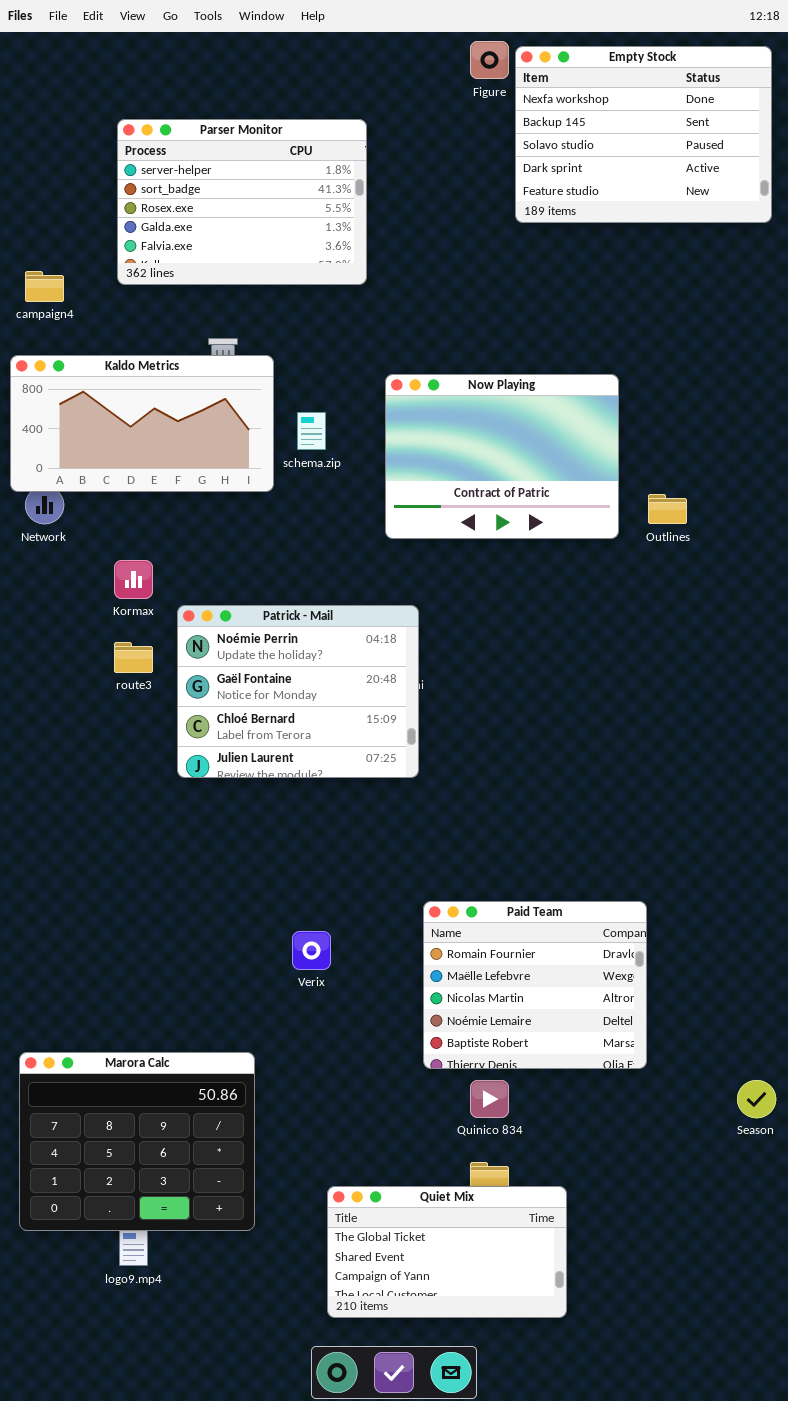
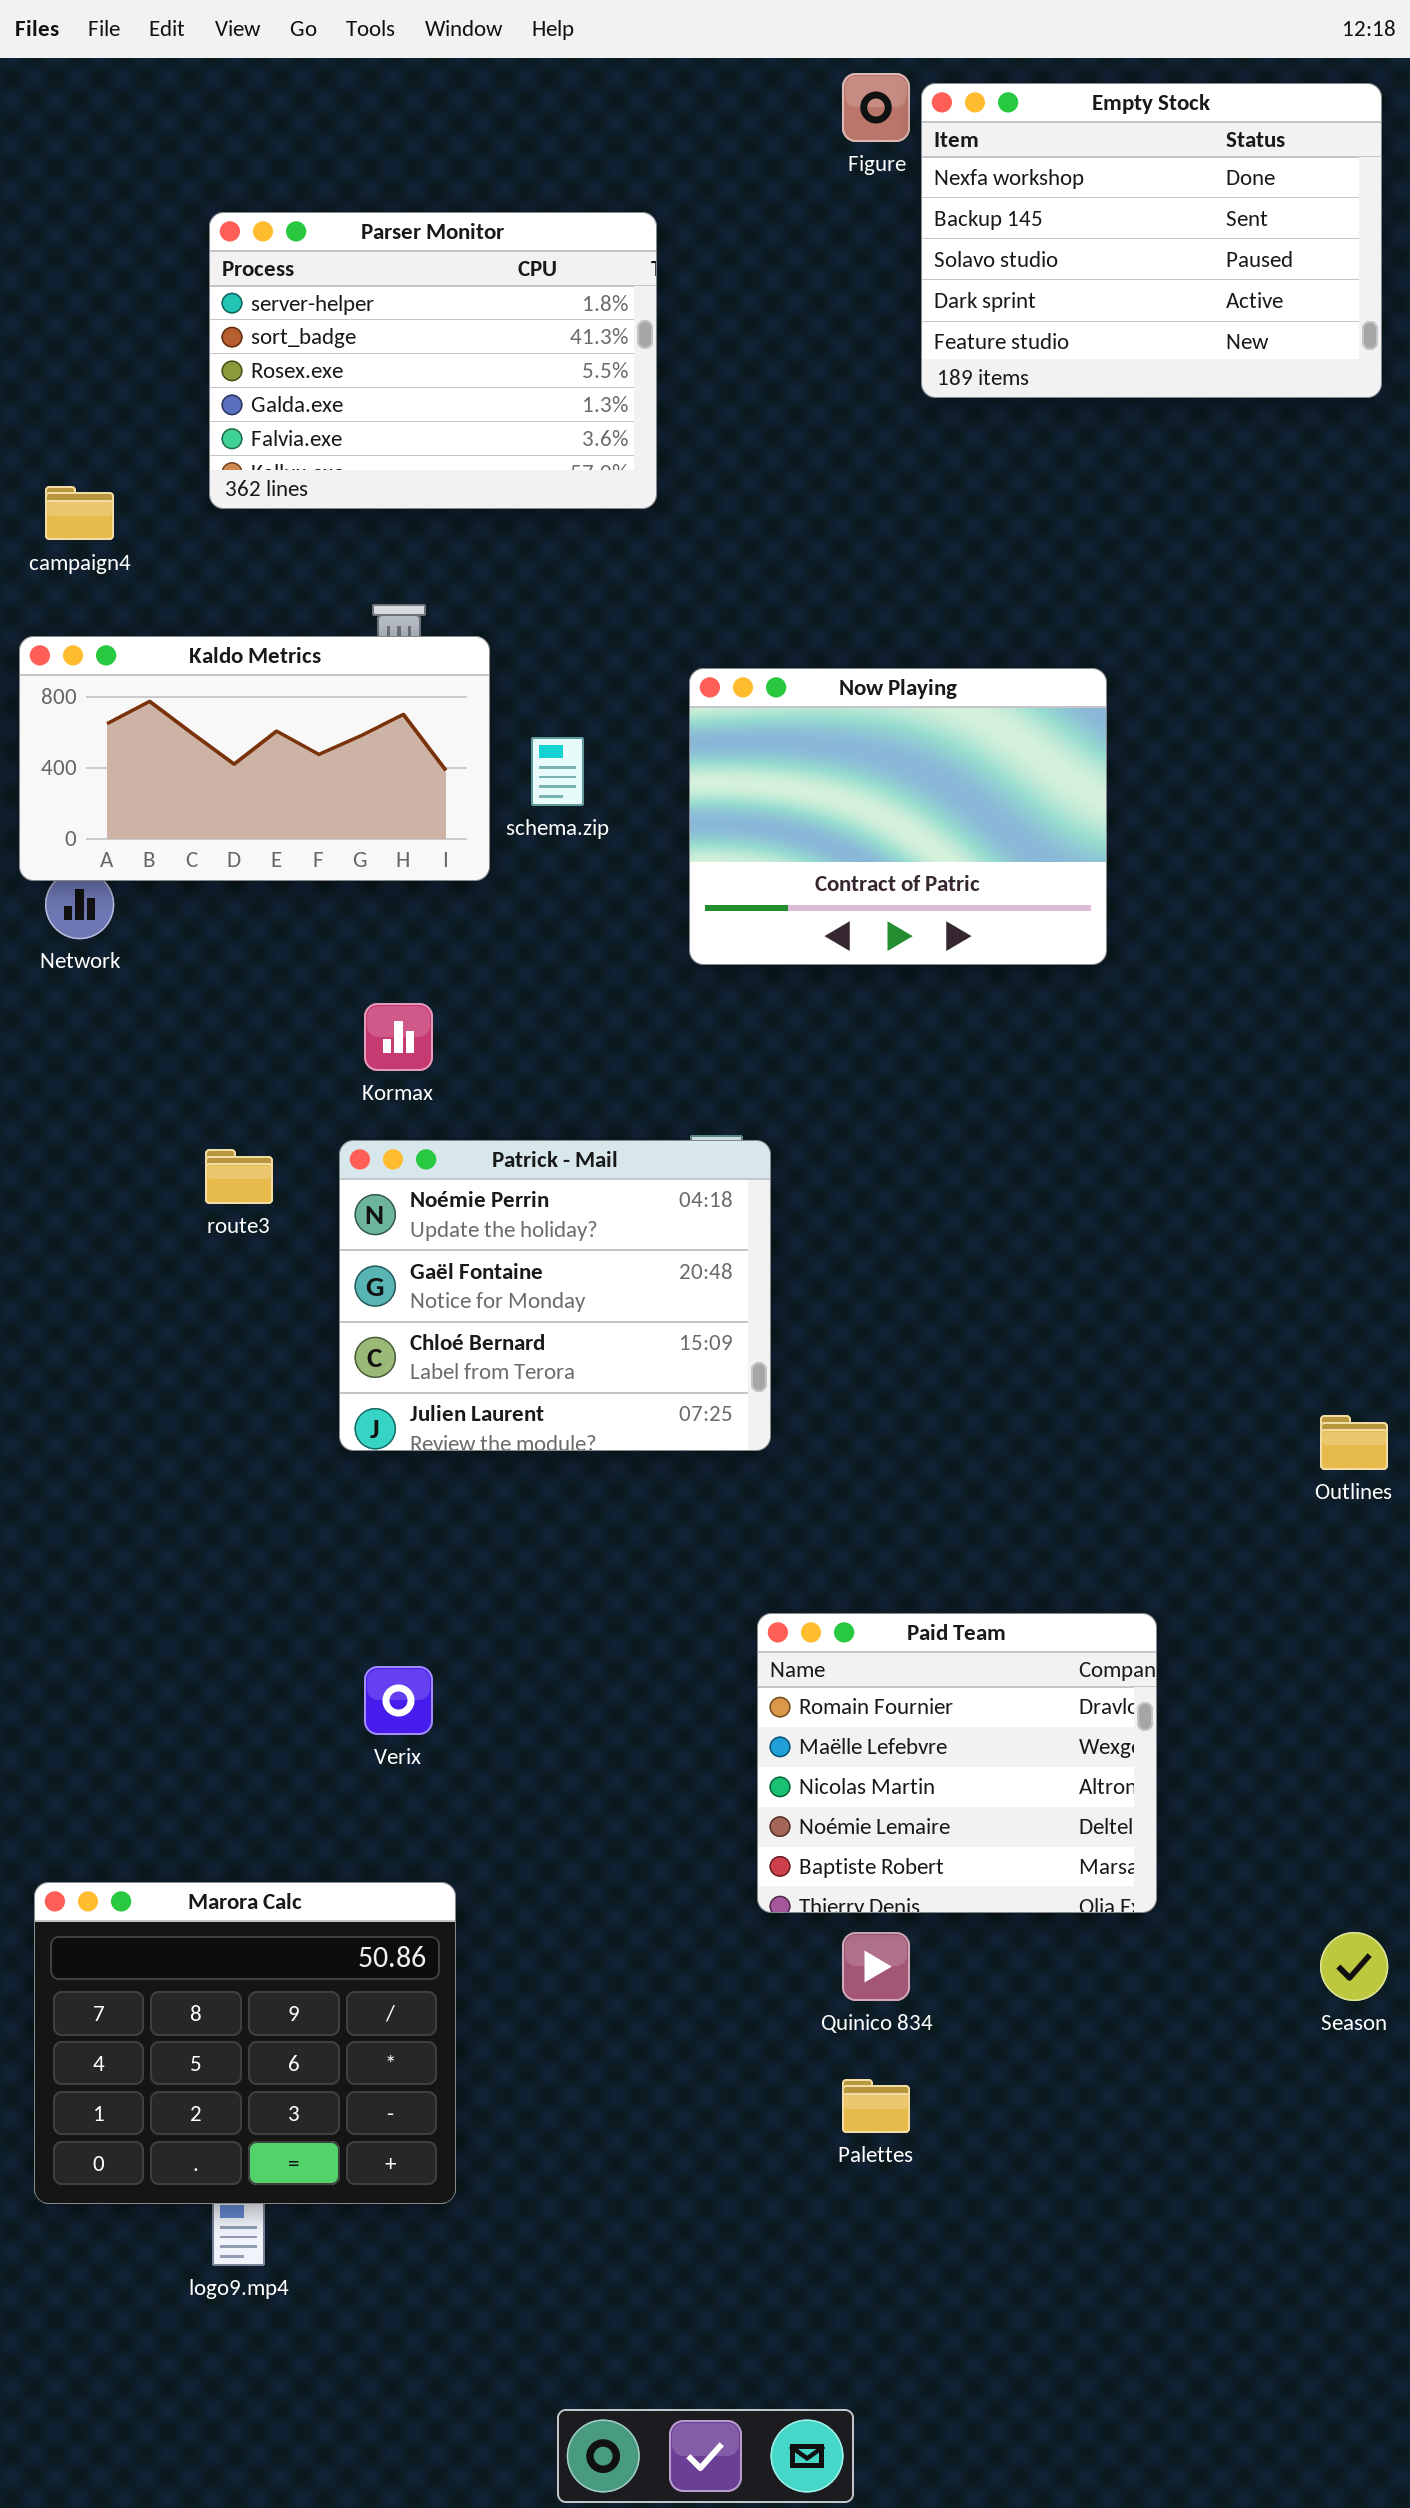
Outlines: [648,494,687,524] -> [1320,1415,1388,1470], moved
Kormax: [114,560,153,599] -> [364,1003,433,1071], moved
Patrick - Mail: [177,605,419,778] -> [339,1140,771,1451], moved
Verix: [292,931,331,970] -> [364,1666,433,1735], moved
Quiet Mix: [327,1186,567,1318] -> none, closed

